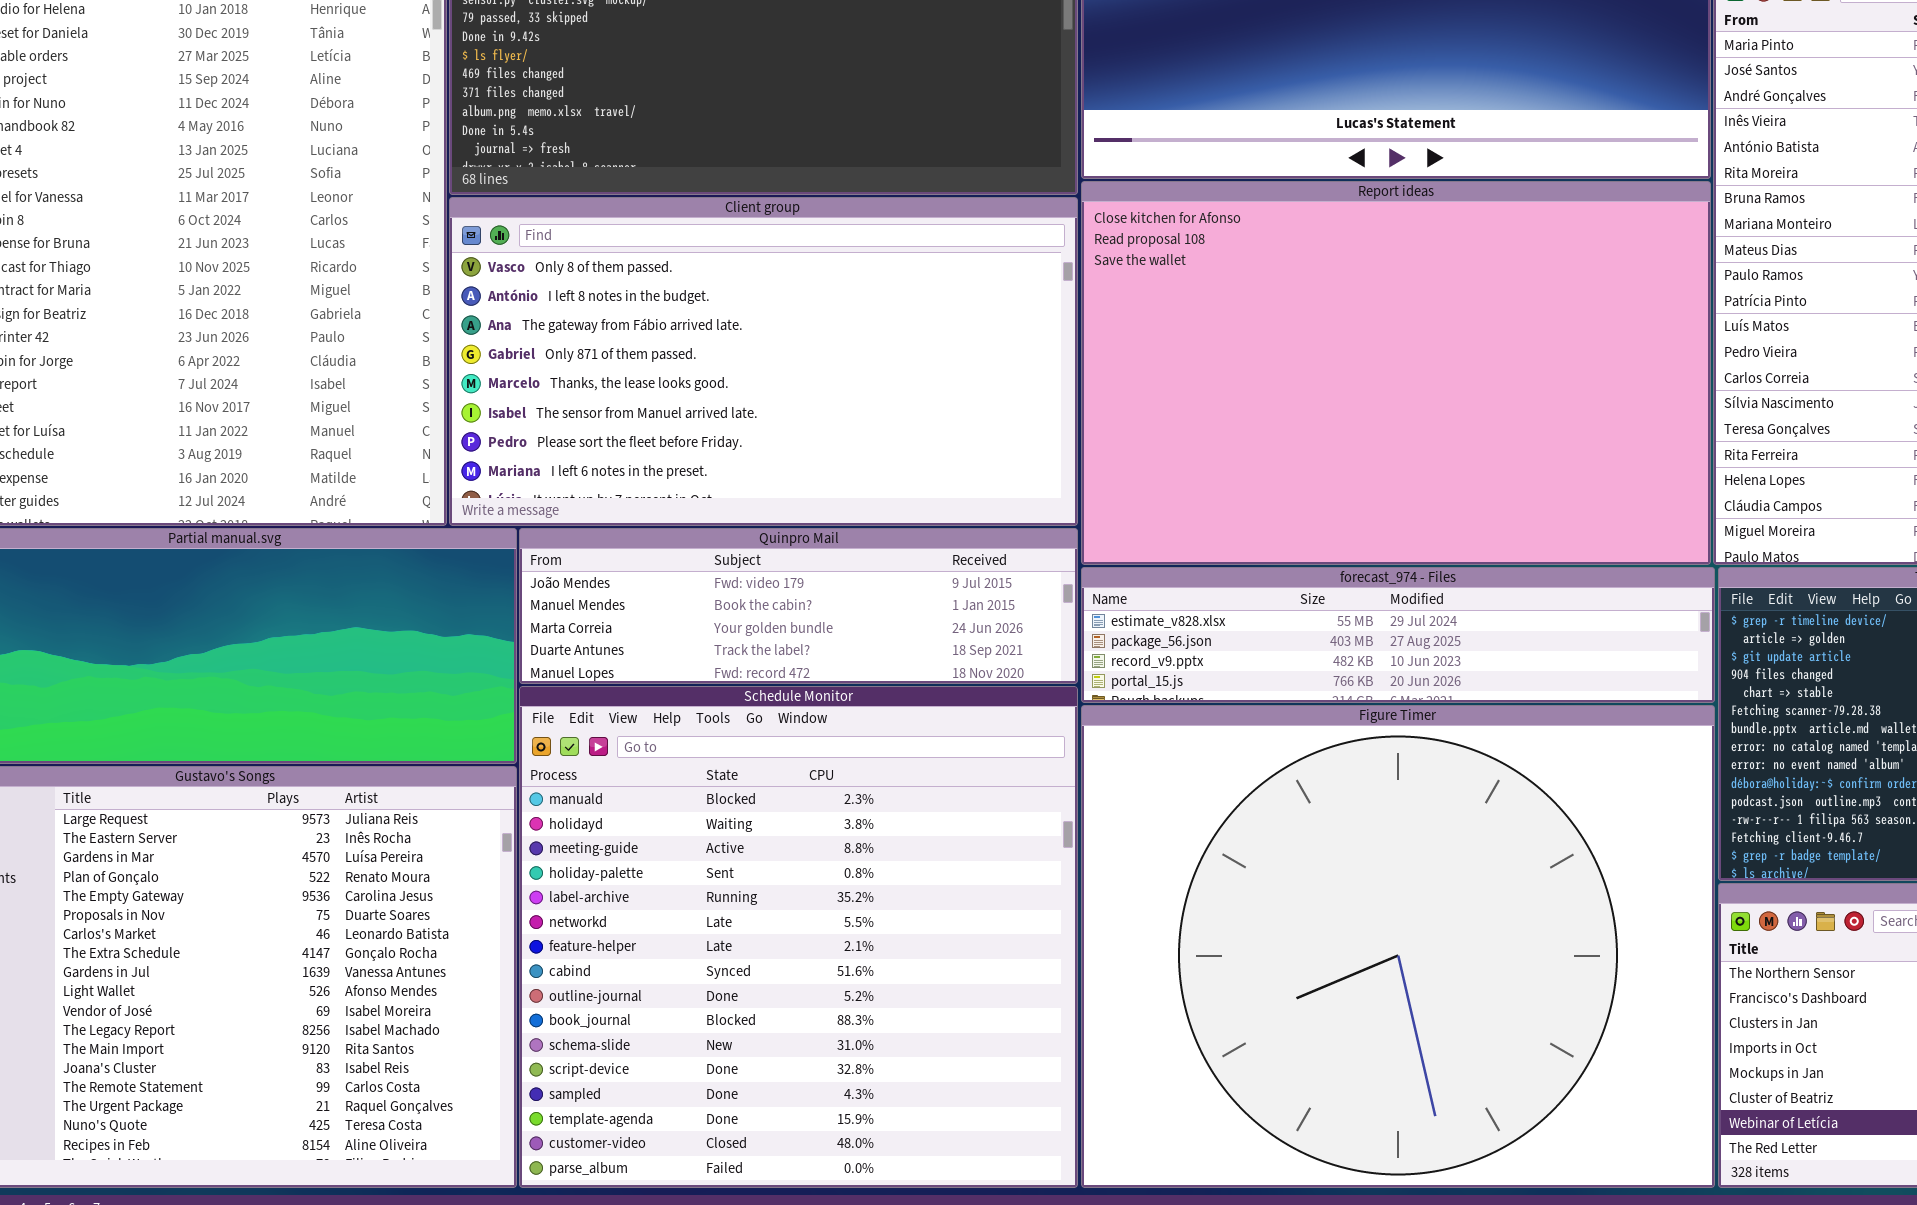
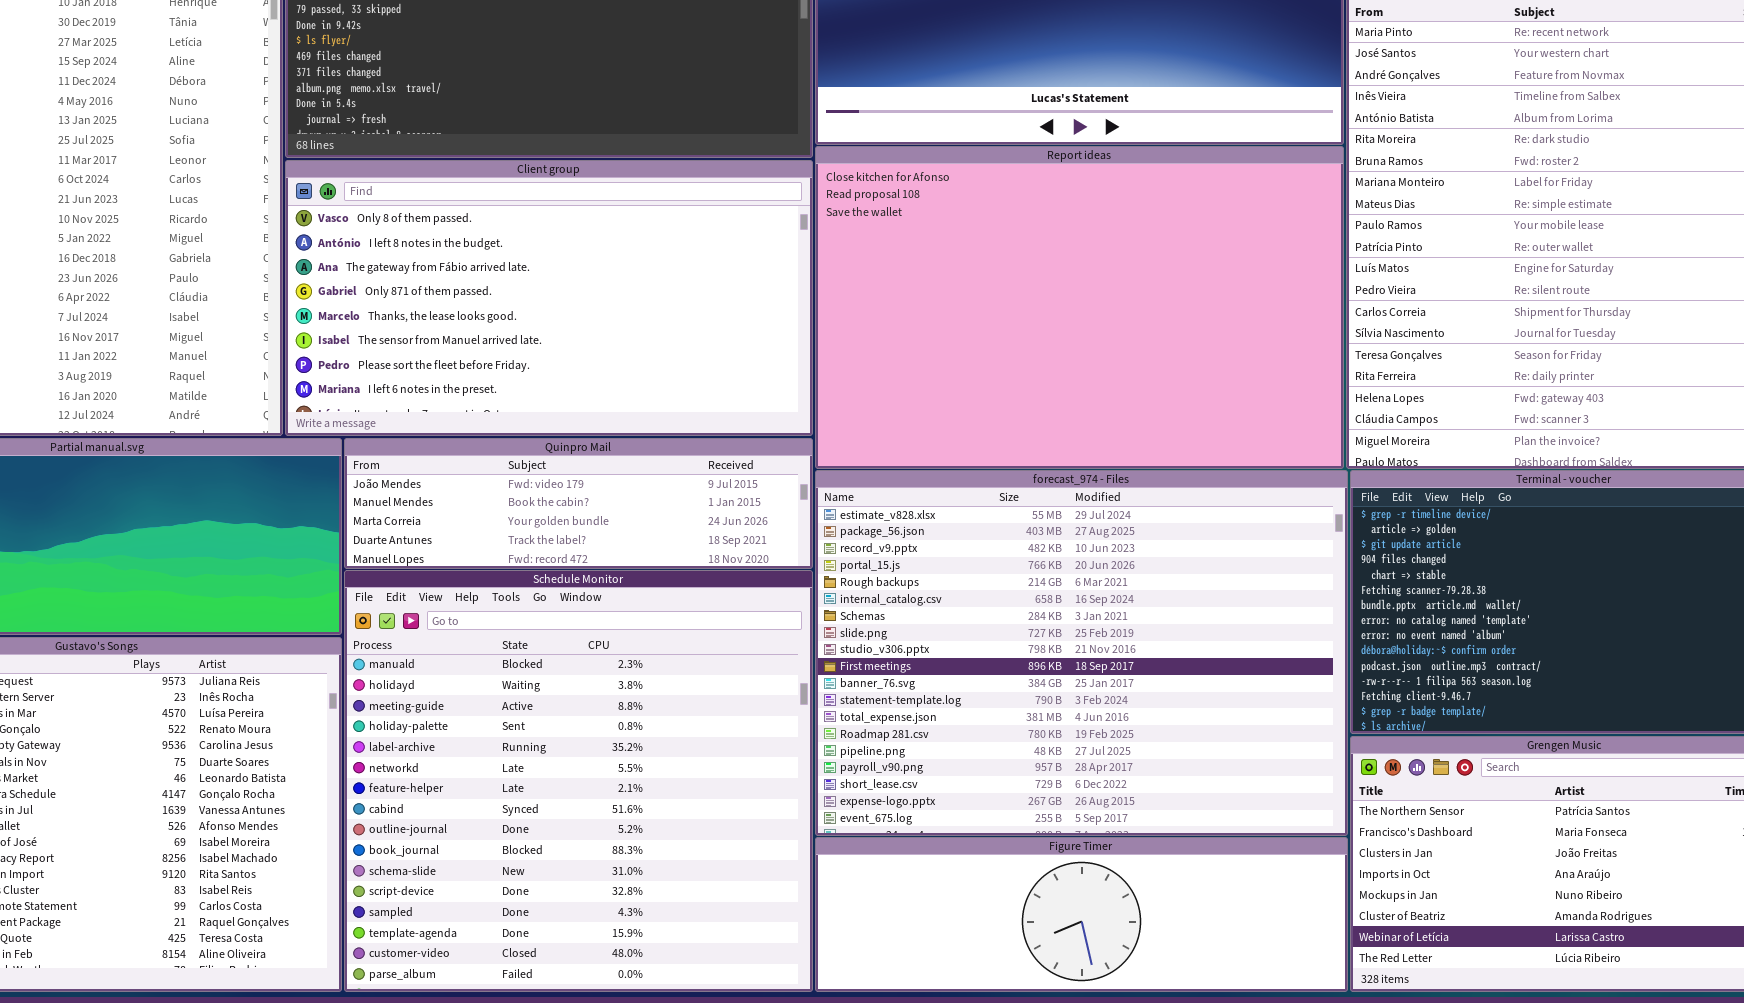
forecast_974 - Files: [1081,567,1715,703] -> [815,470,1348,836], resized
Figure Timer: [1081,705,1715,1188] -> [815,837,1348,992], resized

